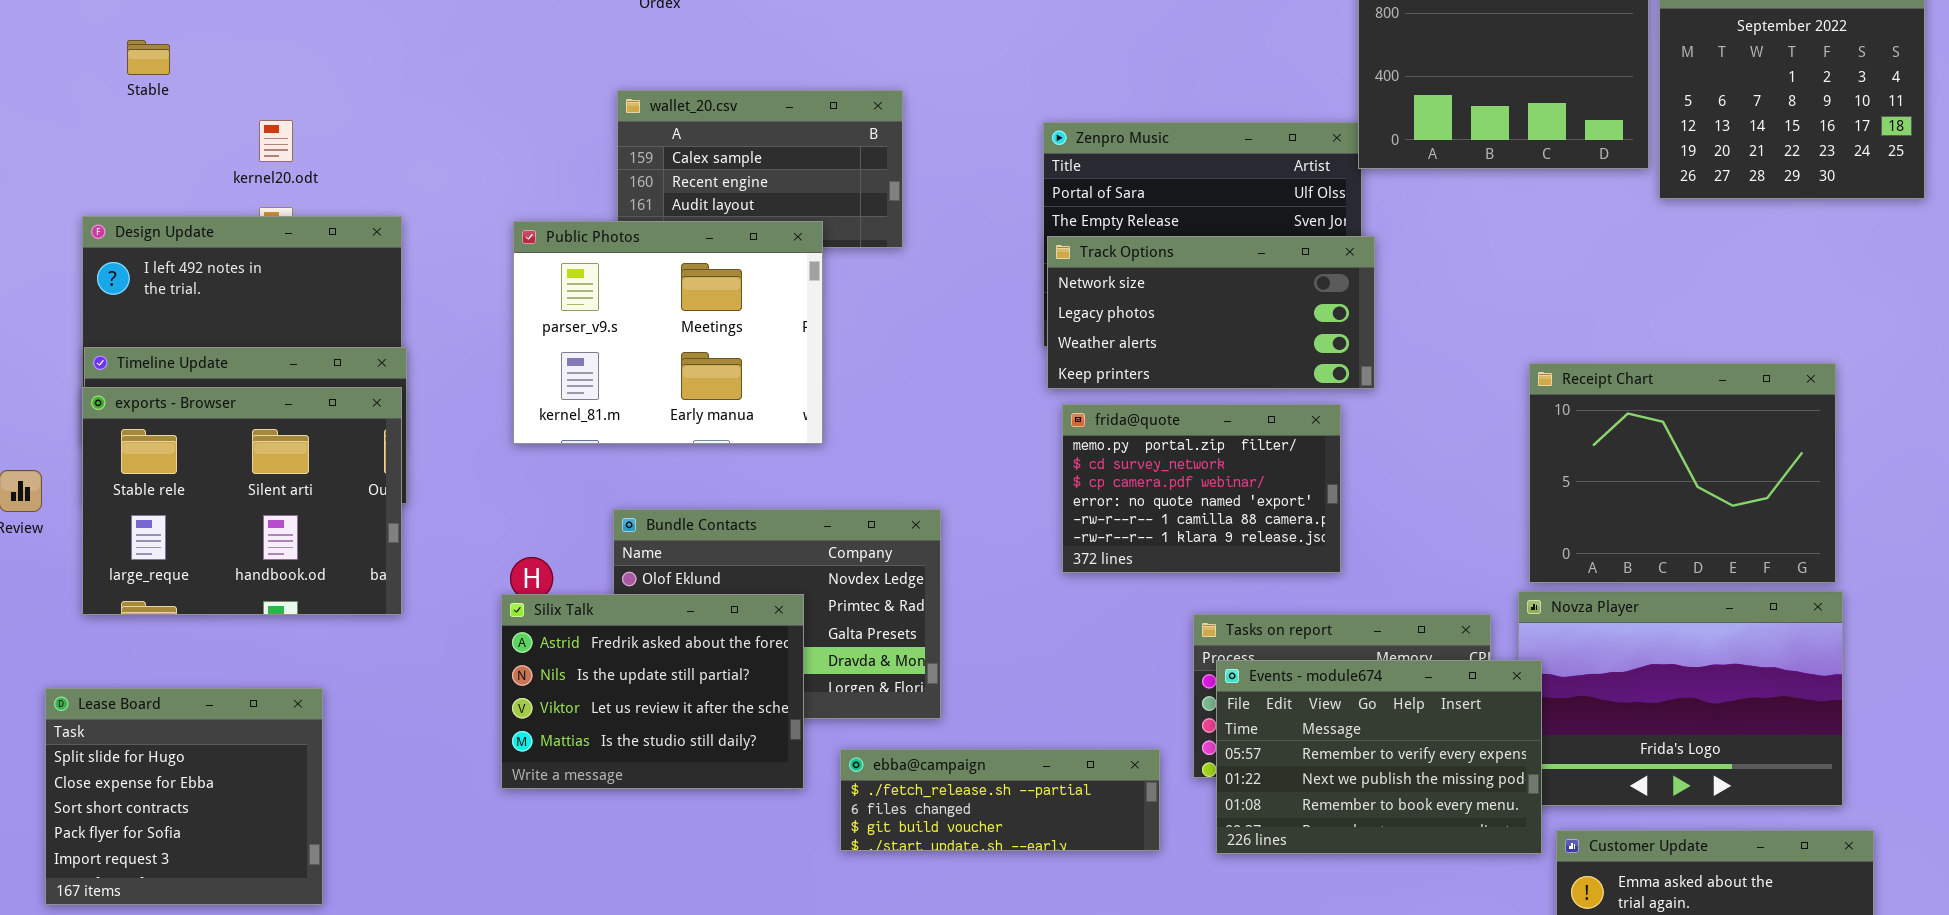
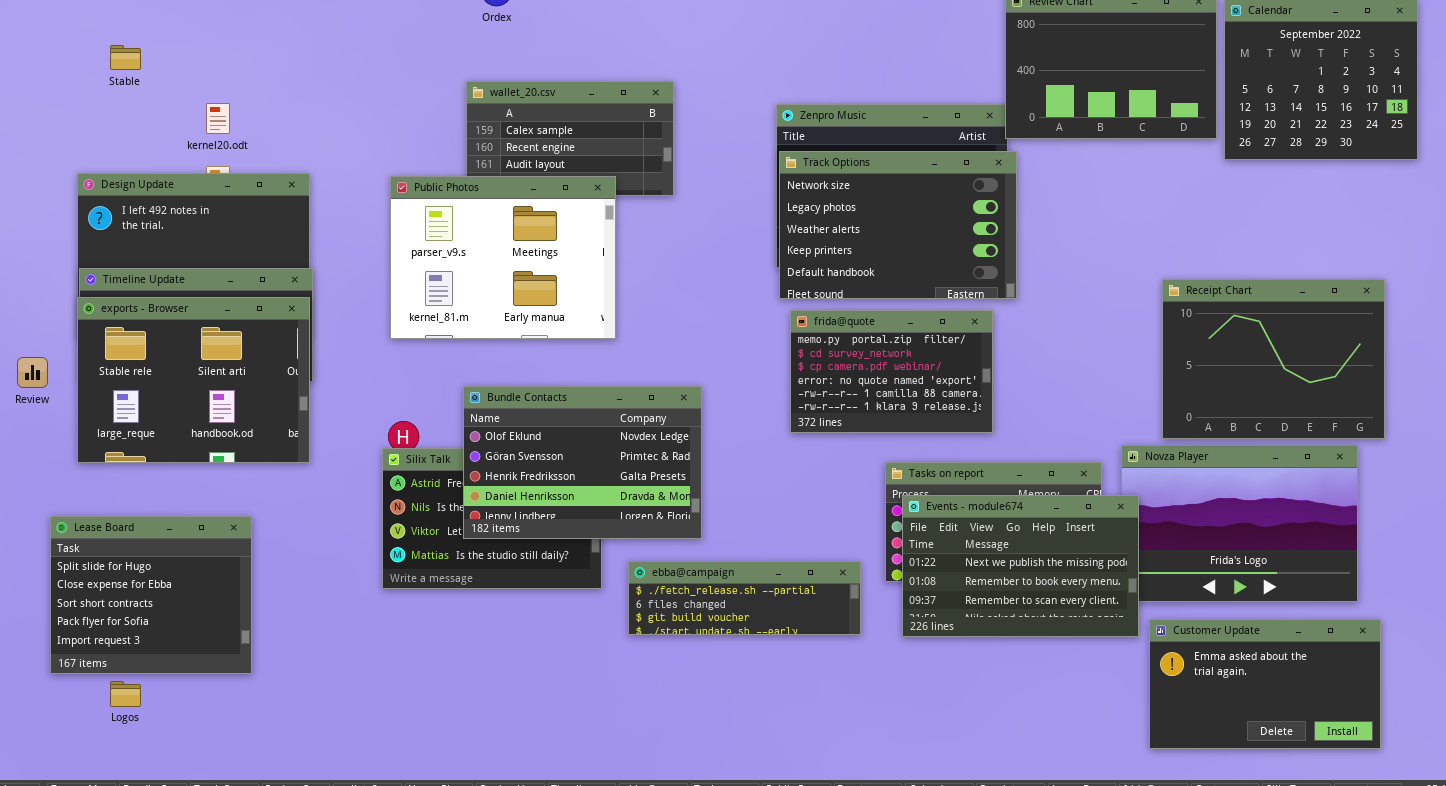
Track Options: [1047,236,1375,389] -> [779,151,1017,299], resized
Receipt Chart: [1529,363,1836,583] -> [1162,279,1385,439], moved
Bundle Contacts: [613,509,941,719] -> [463,386,702,539], raised
Events - module674: [1216,660,1542,854] -> [902,495,1139,637], scrolled down 1 row

